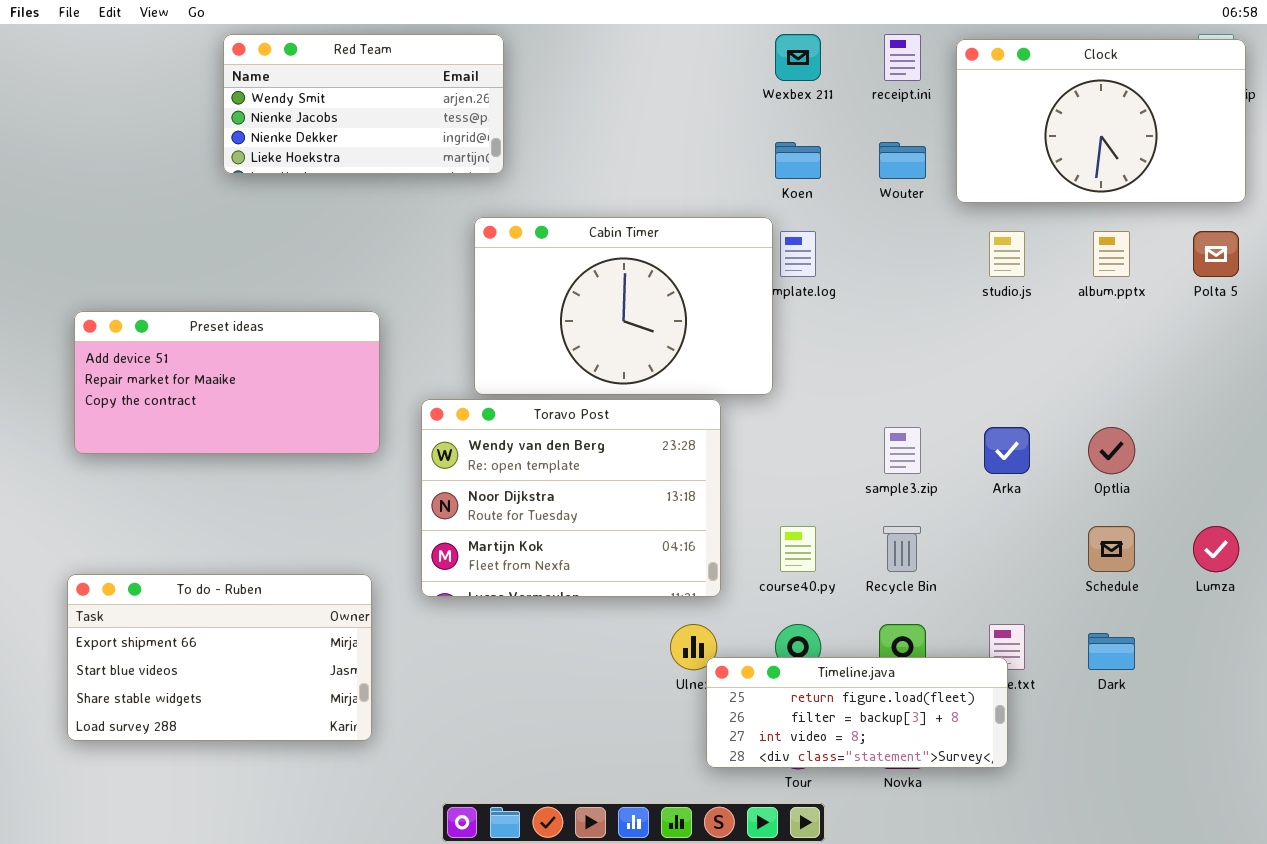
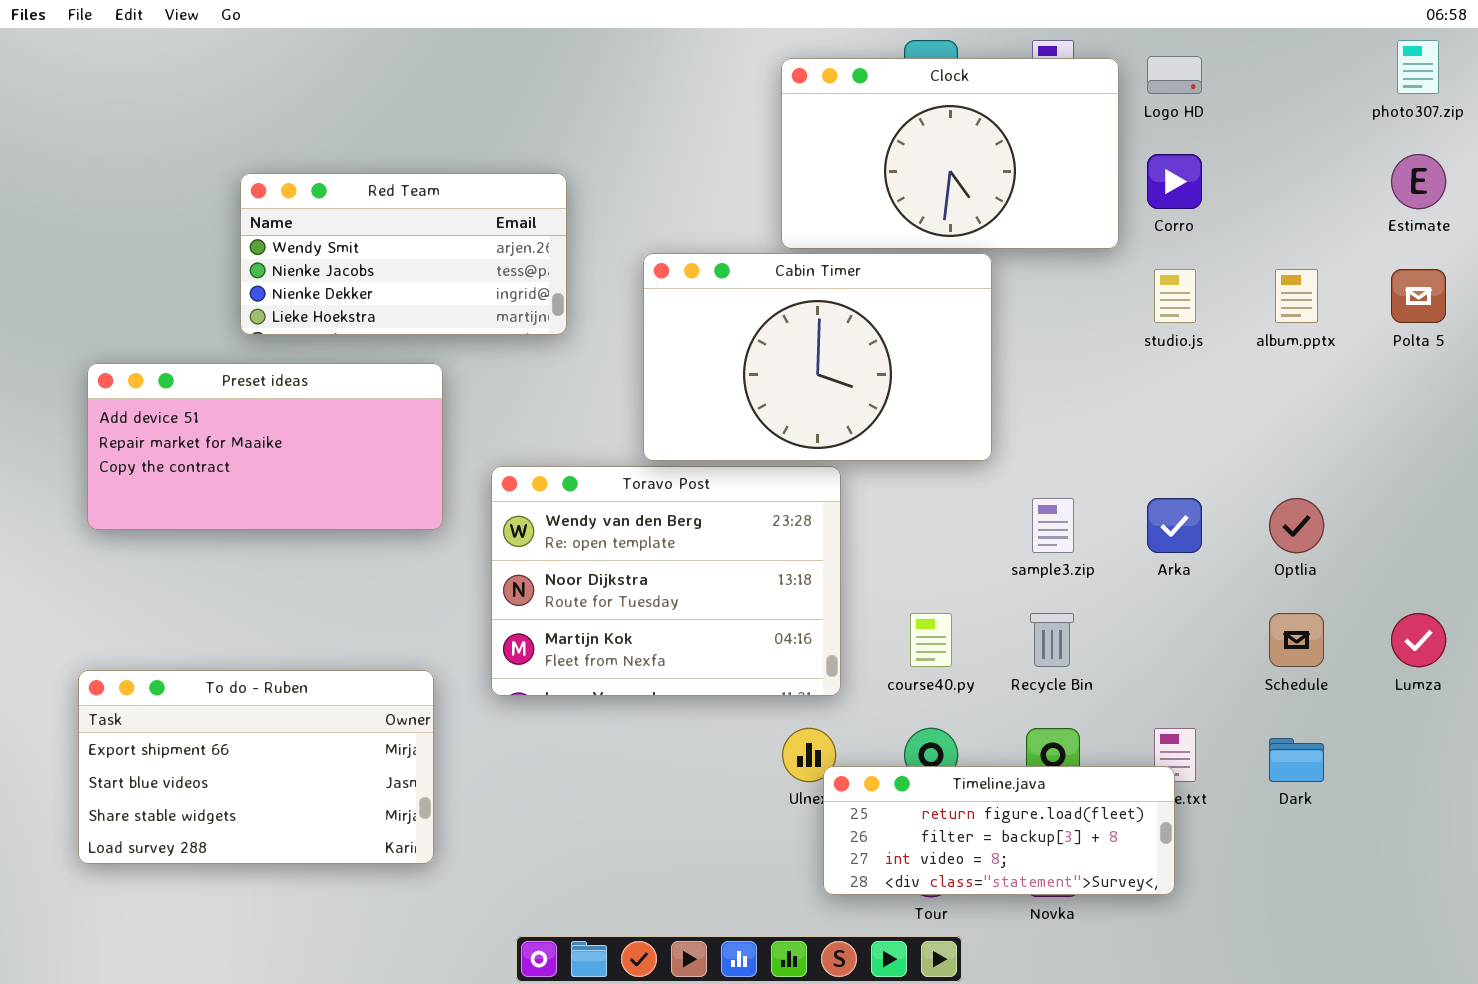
Red Team: [223,34,504,174] -> [240,173,567,335], moved
Clock: [956,39,1246,203] -> [781,58,1119,249], moved
Cabin Timer: [474,217,773,395] -> [643,253,992,461], moved

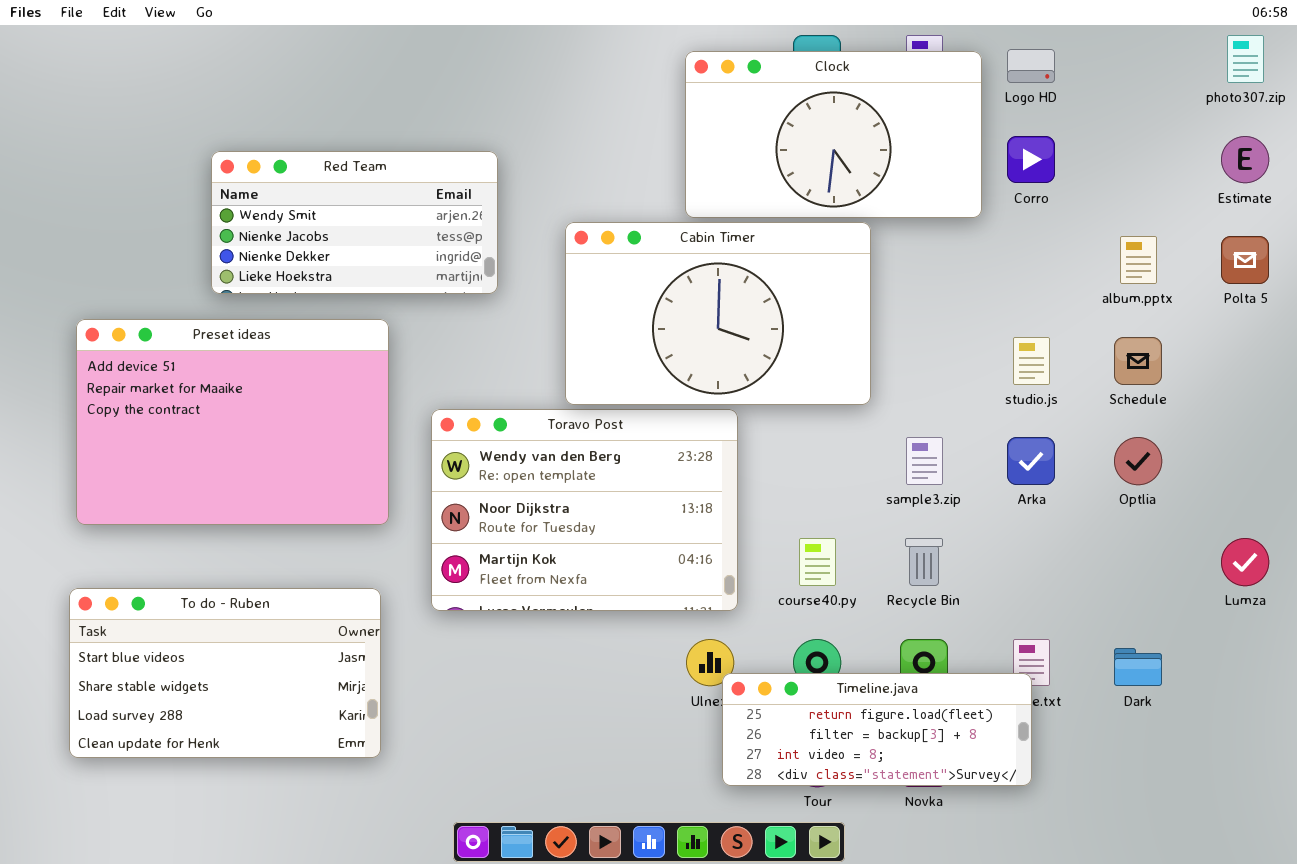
studio.js: [1154,269,1196,323] -> [1013,337,1050,385], moved
Preset ideas: [87,363,443,530] -> [76,319,389,525], resized
Schedule: [1269,613,1324,667] -> [1114,337,1162,385], moved
To do - Ruben: [78,670,434,864] -> [69,588,381,758], scrolled down 1 row

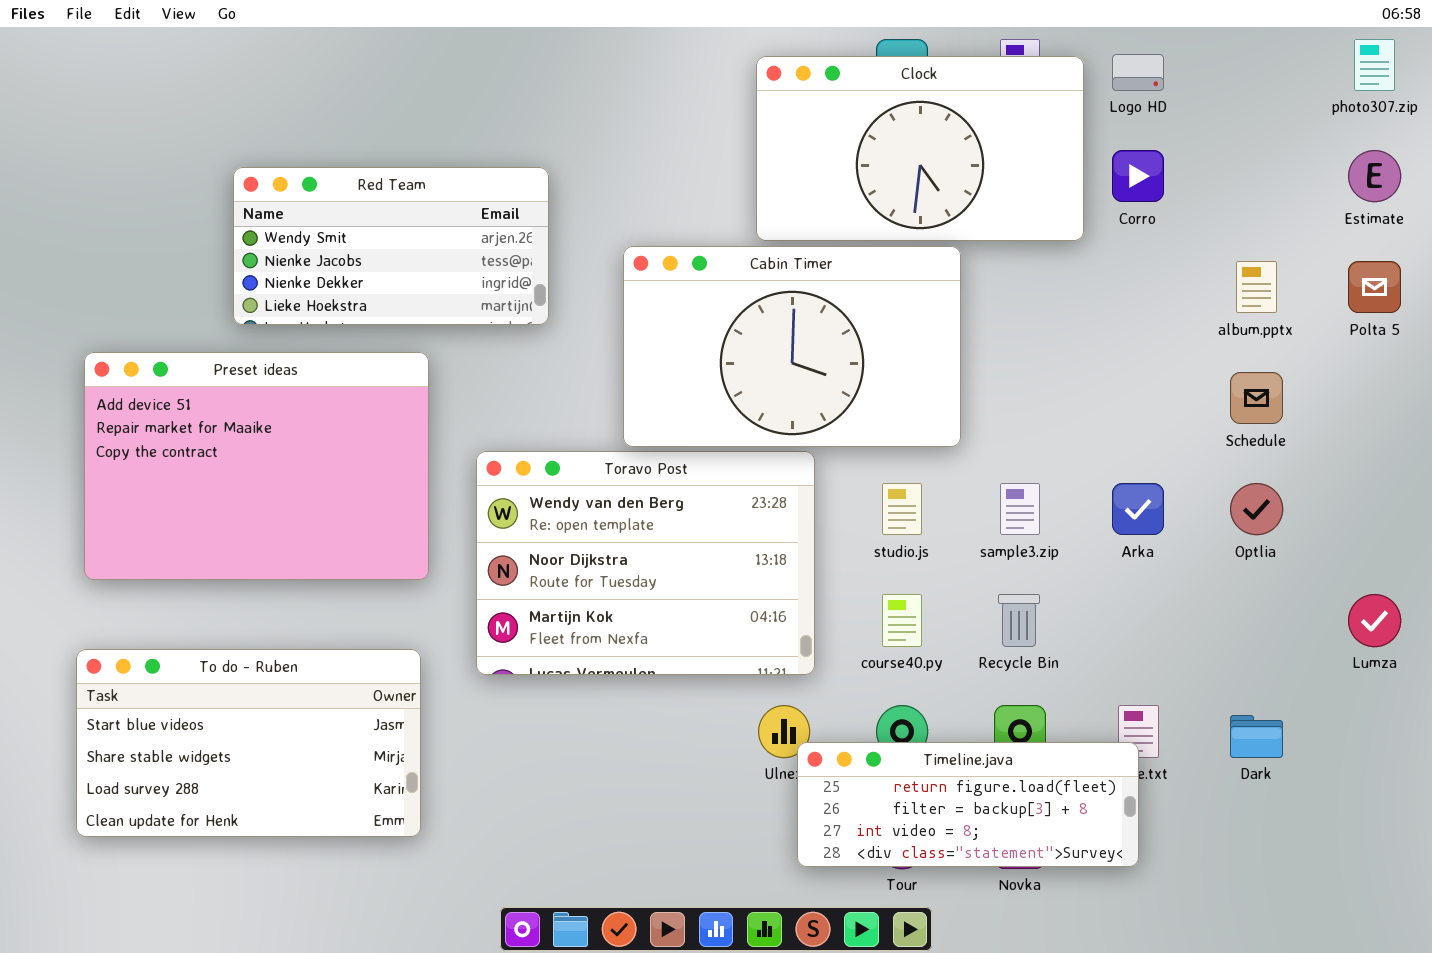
studio.js: [1013,337,1050,385] -> [882,483,922,535], moved

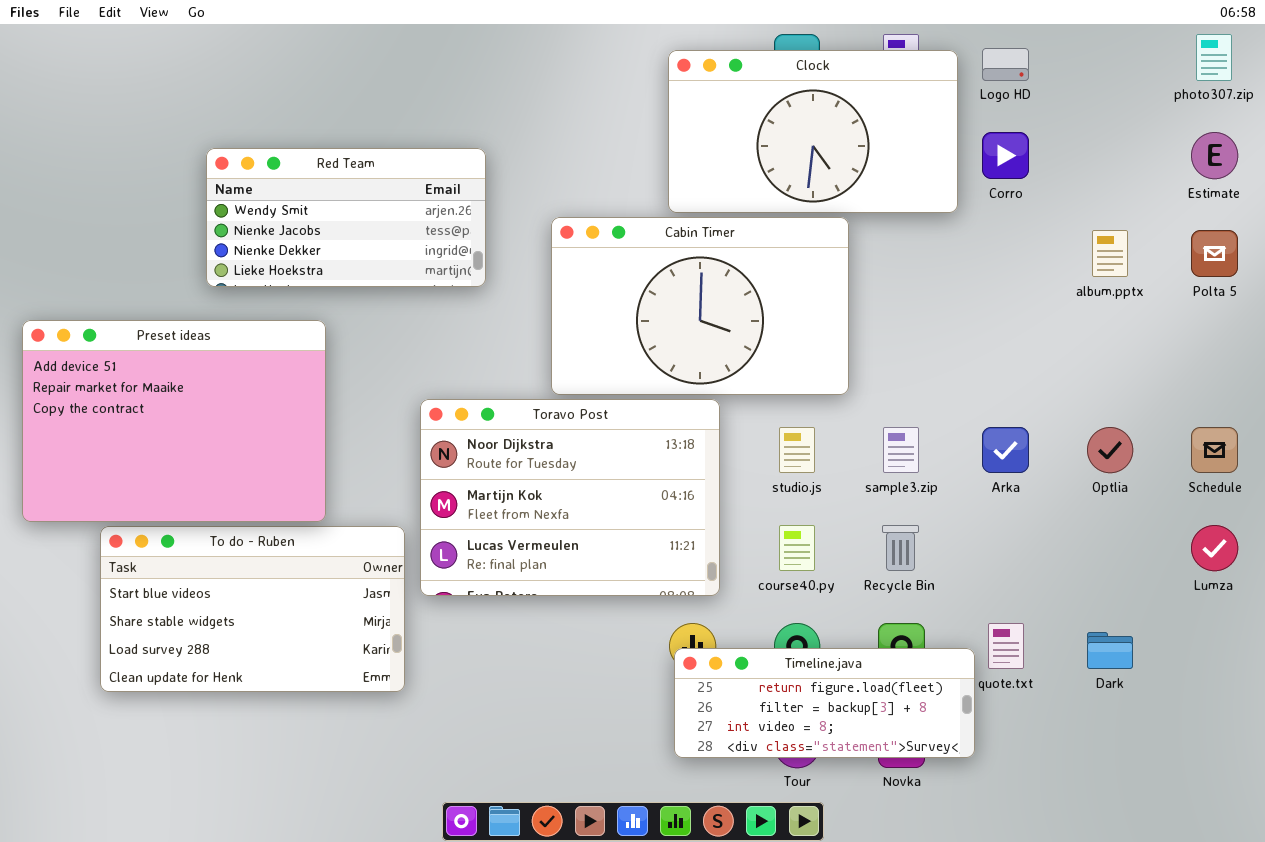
Preset ideas: [84,352,429,580] -> [22,320,326,522], moved
Schedule: [1230,372,1283,424] -> [1191,427,1238,473], moved
Toravo Post: [476,451,815,675] -> [420,399,720,596], scrolled down 1 row
To do - Ruben: [76,649,421,837] -> [100,526,405,692], moved
Timeline.java: [797,742,1139,867] -> [674,648,975,758], moved

